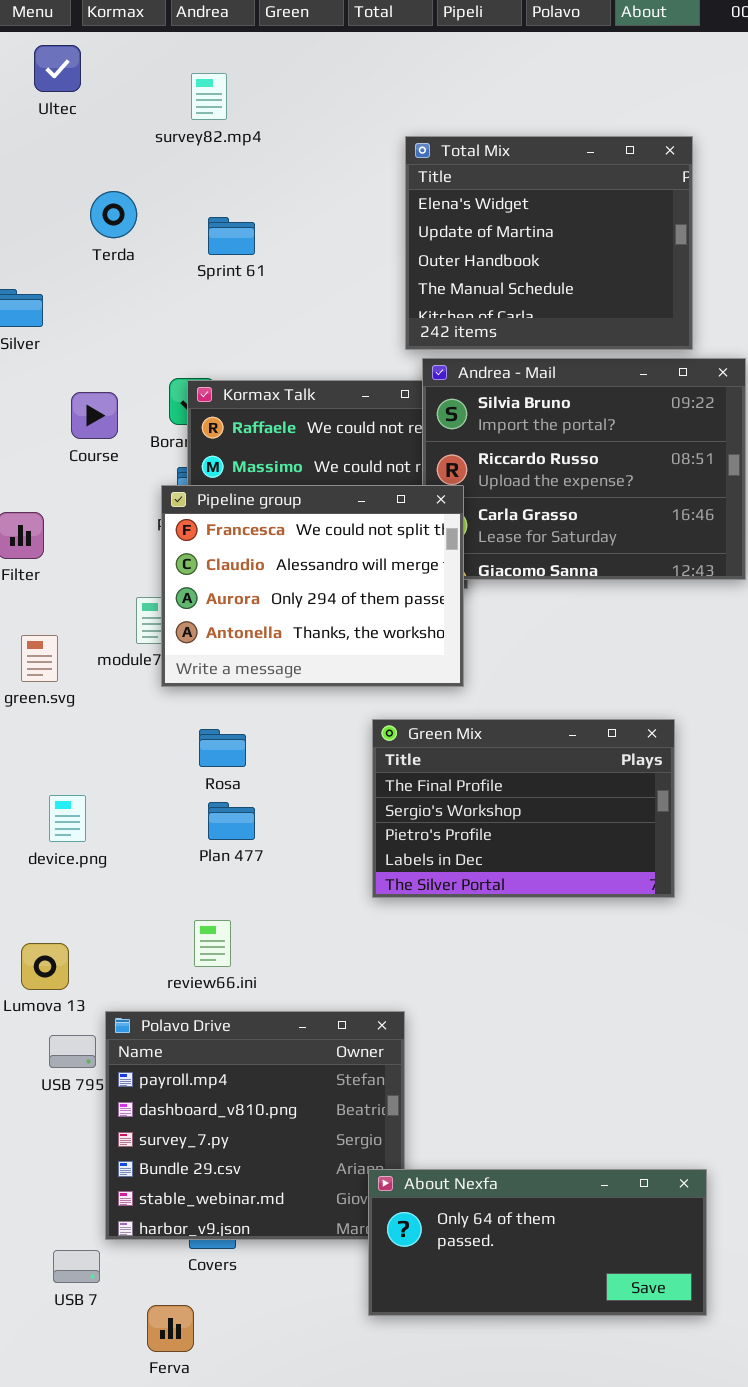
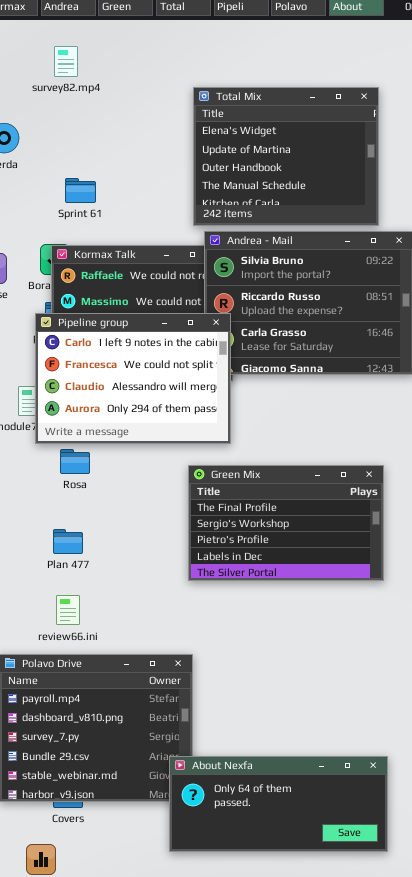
Sprint 61: [208,217,255,255] -> [65,178,96,203], moved
Pipeline group: [161,485,464,687] -> [35,313,231,444], scrolled up 1 row
Green Mix: [372,719,675,898] -> [188,465,384,581], moved
Rosa: [199,729,246,767] -> [60,449,90,474], moved
Plan 477: [208,802,255,840] -> [53,529,83,554], moved

